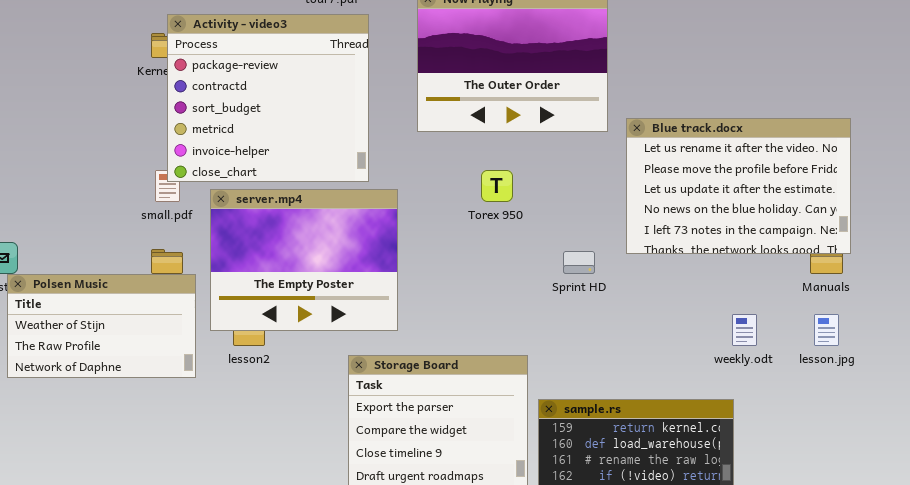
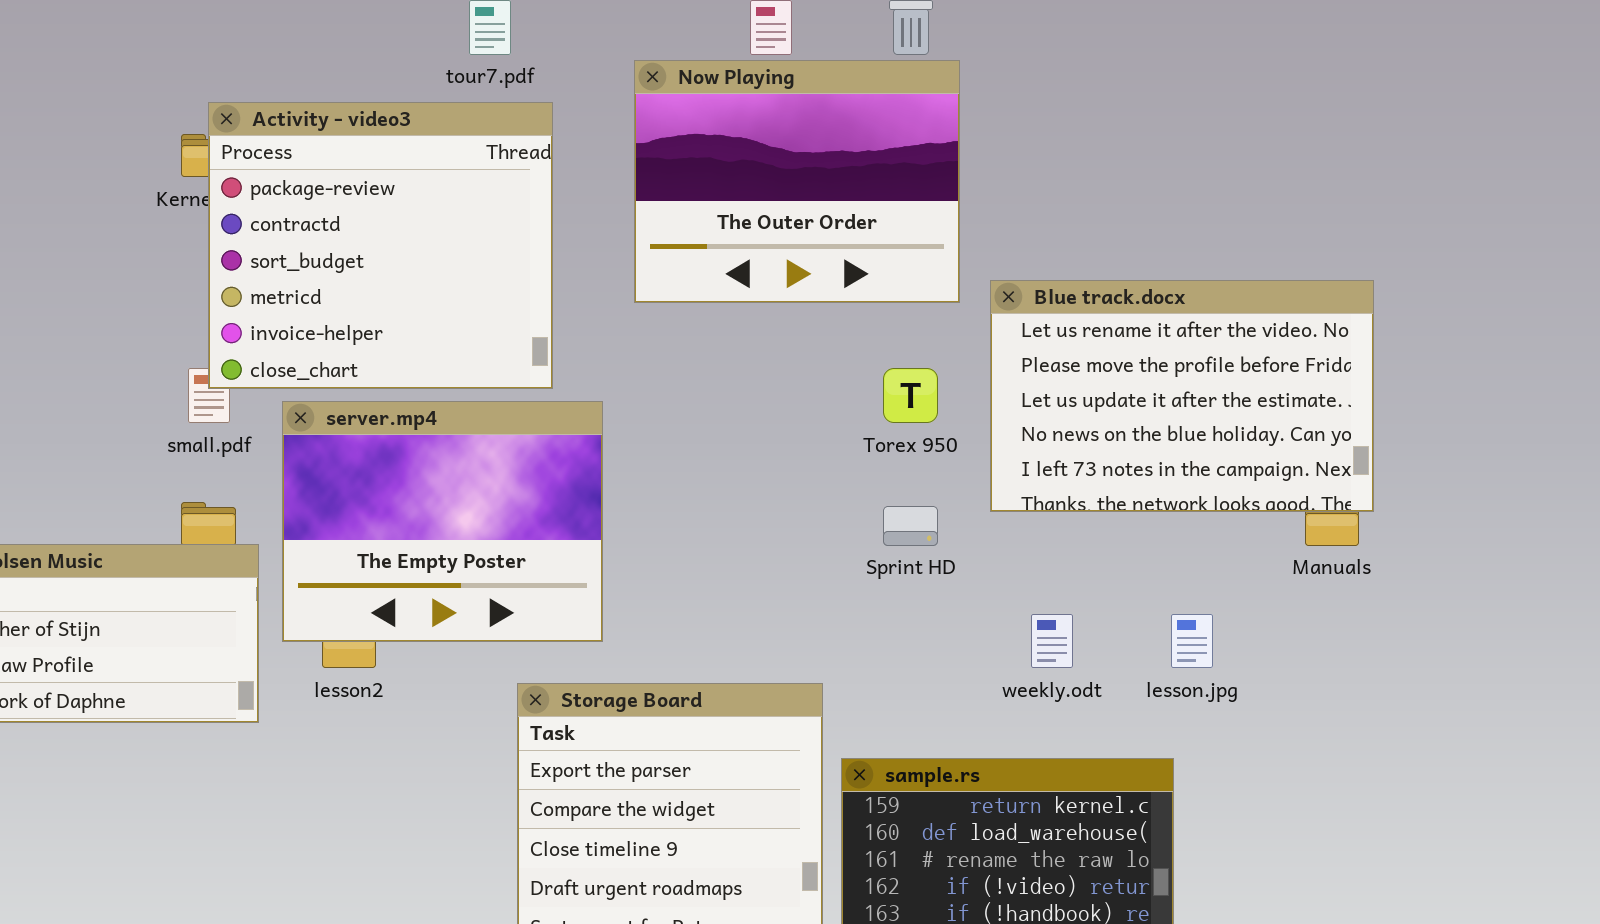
Torex 950: [481,170,513,202] -> [883,368,938,423], moved
weekly.odt: [732,314,757,346] -> [1031,614,1073,668], moved
lesson.jpg: [814,314,839,346] -> [1171,614,1213,668], moved

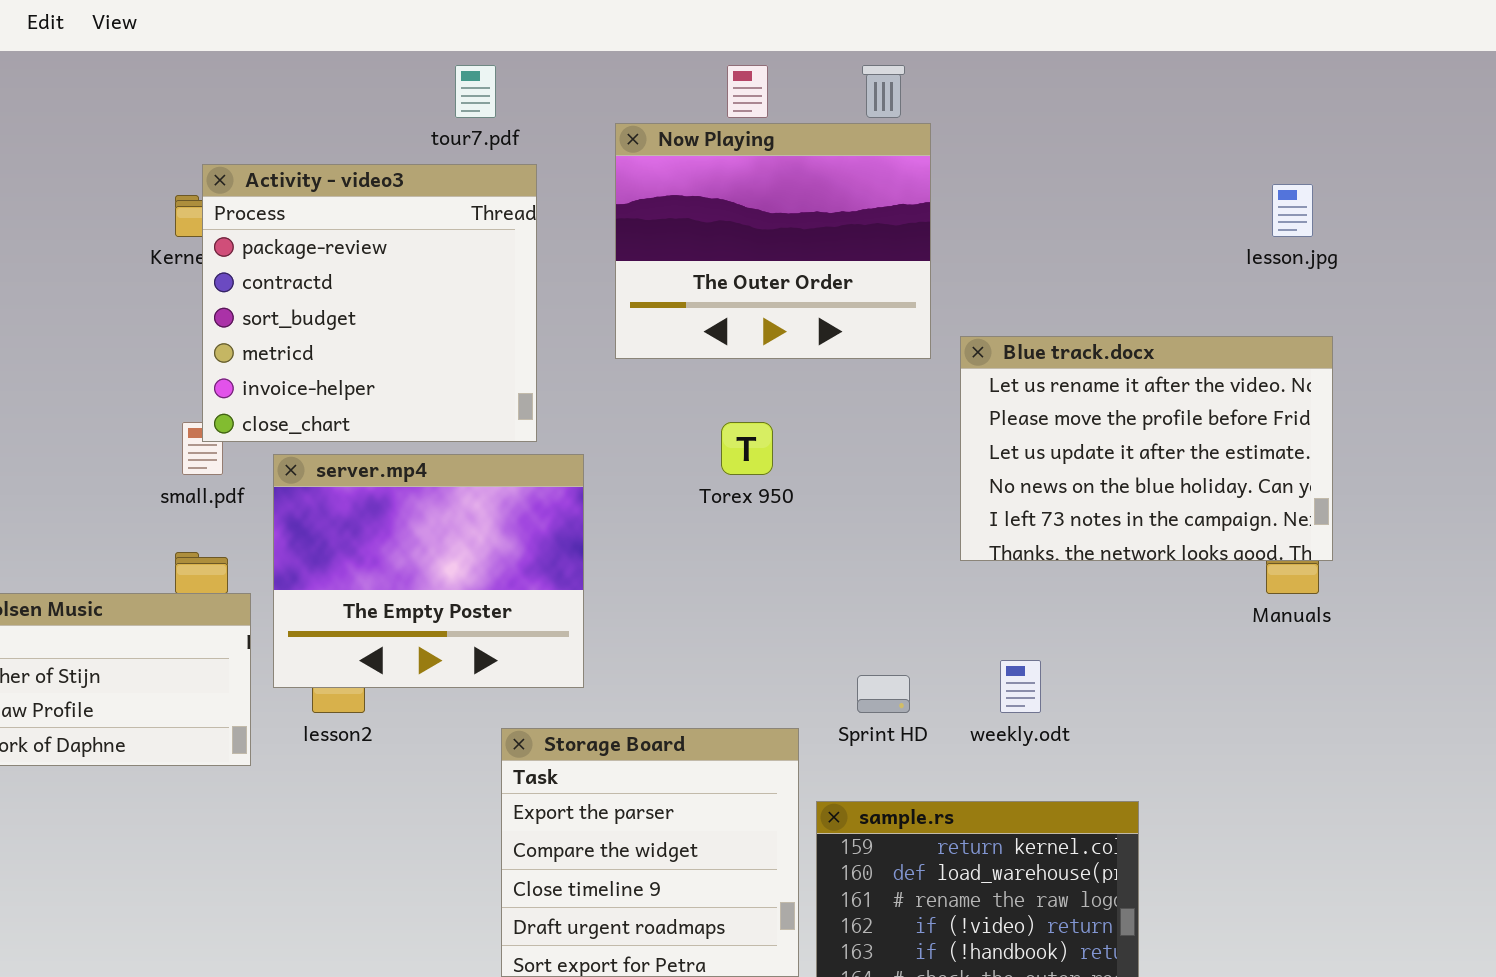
Torex 950: [883,368,938,423] -> [721,422,773,475], moved
Sprint HD: [883,506,938,546] -> [857,675,910,713], moved
lesson.jpg: [1171,614,1213,668] -> [1272,184,1313,237], moved

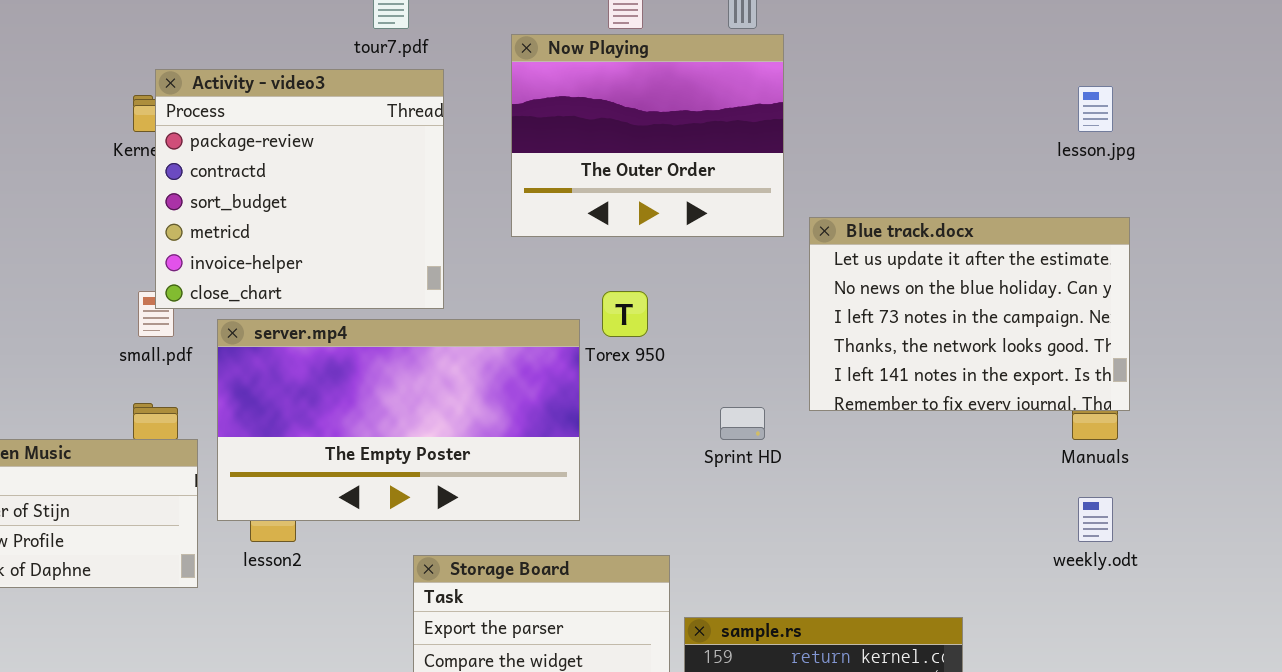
Blue track.docx: [960,336,1333,561] -> [809,217,1130,411], scrolled down 2 rows
server.mp4: [273,454,584,688] -> [217,319,580,521], resized
weekly.odt: [1000,660,1041,713] -> [1078,497,1113,542], moved
Sprint HD: [857,675,910,713] -> [720,407,765,440], moved

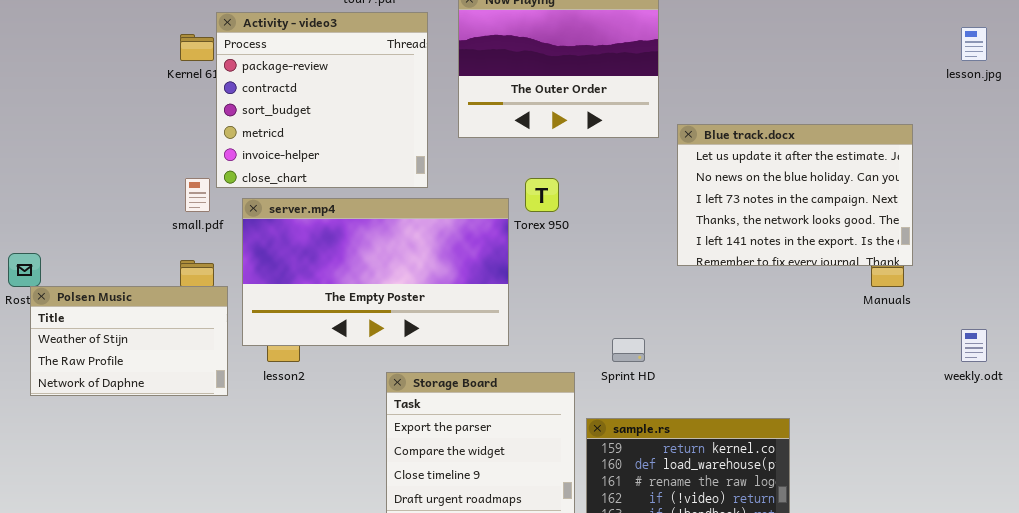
Activity - video3: [155,69,444,309] -> [216,12,428,188], moved
lesson.jpg: [1078,86,1113,132] -> [961,27,987,61], moved
Sprint HD: [720,407,765,440] -> [612,338,645,362], moved
weekly.odt: [1078,497,1113,542] -> [961,329,987,362], moved

